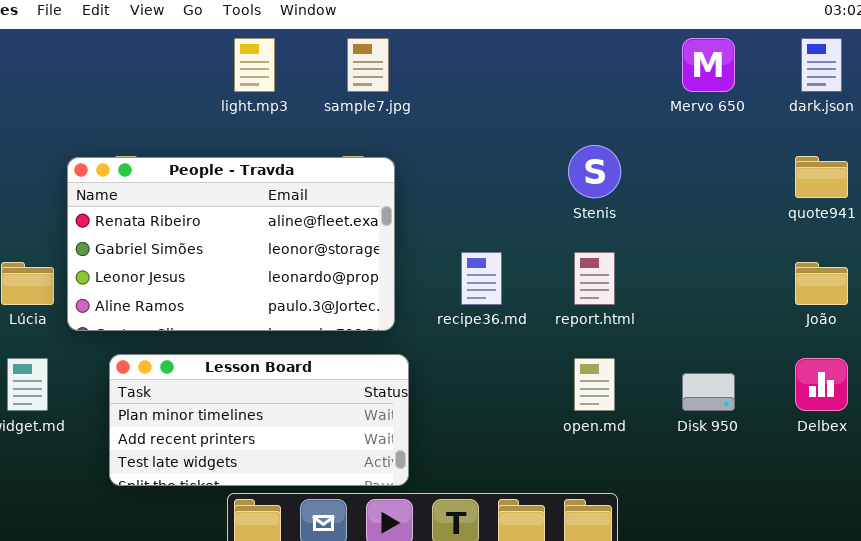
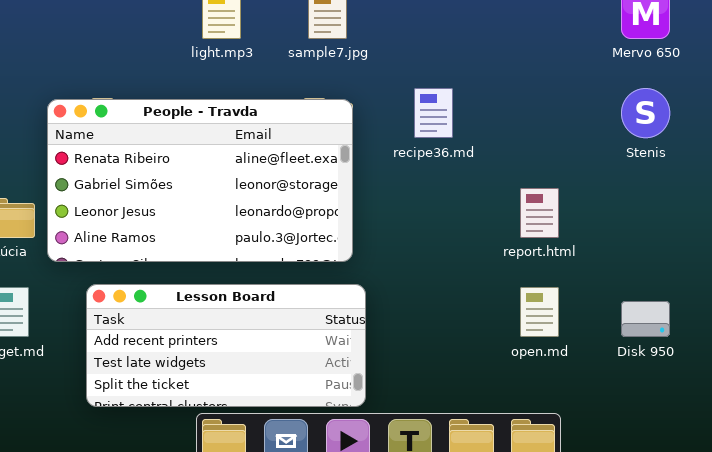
Stenis: [568,145,621,198] -> [621,88,670,138], moved
recipe36.md: [461,252,502,305] -> [414,88,453,138], moved
Lesson Board: [109,354,409,486] -> [86,284,366,407], scrolled down 1 row

